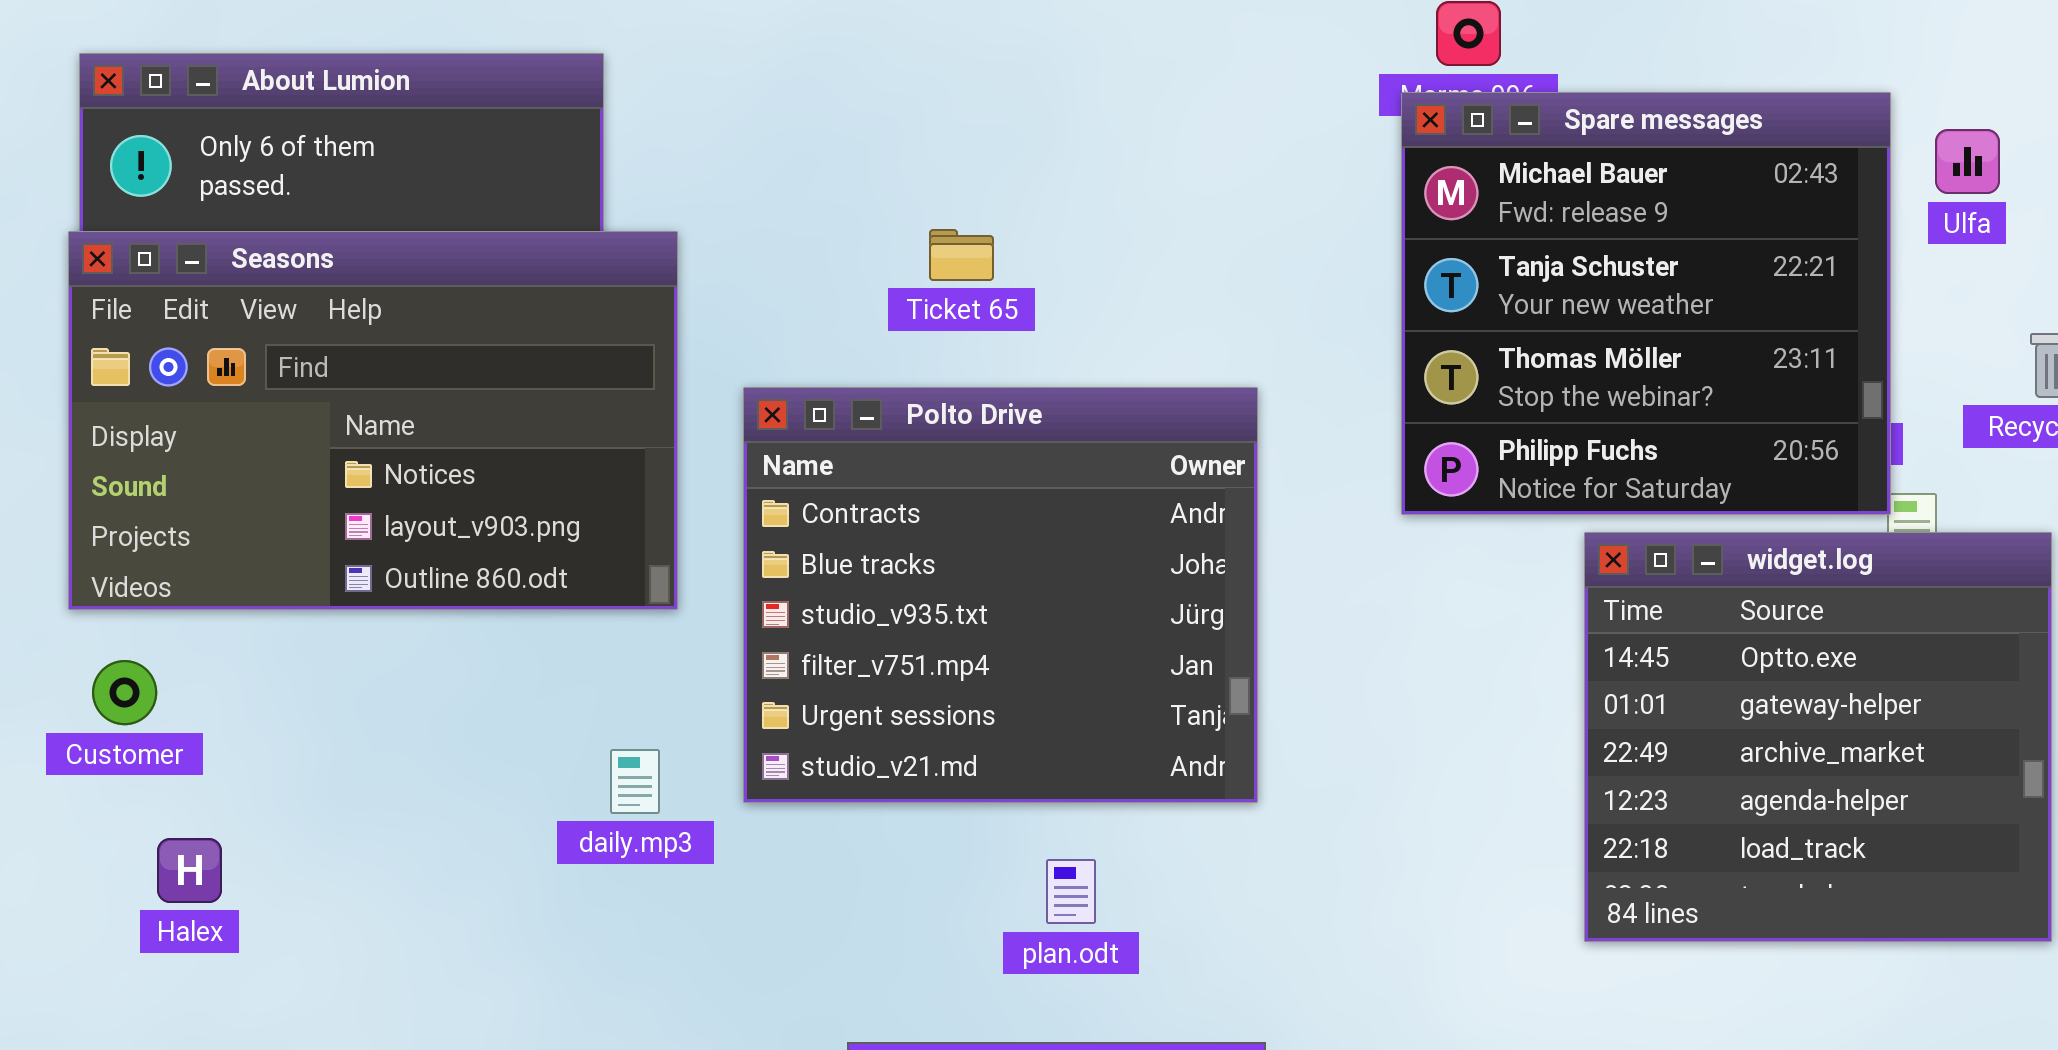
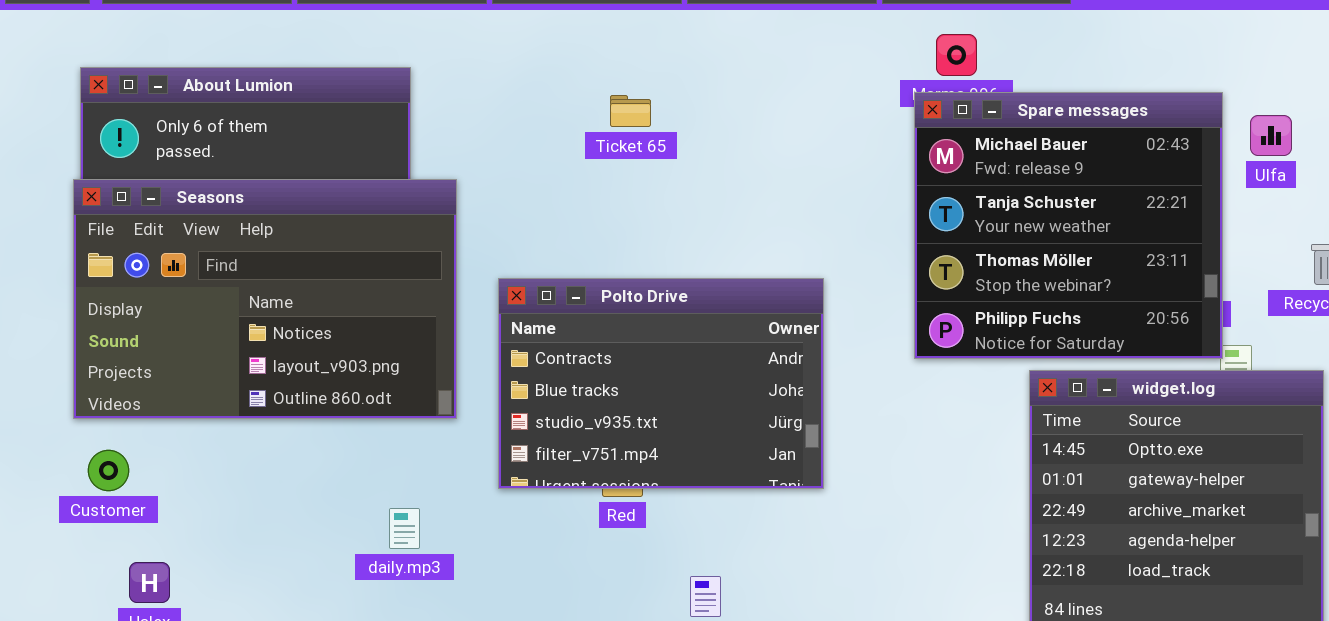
Ticket 65: [929,229,994,281] -> [610,95,651,127], moved
Polto Drive: [743,387,1258,803] -> [498,278,824,489], resized
daily.mp3: [610,749,660,814] -> [389,508,420,549], moved

